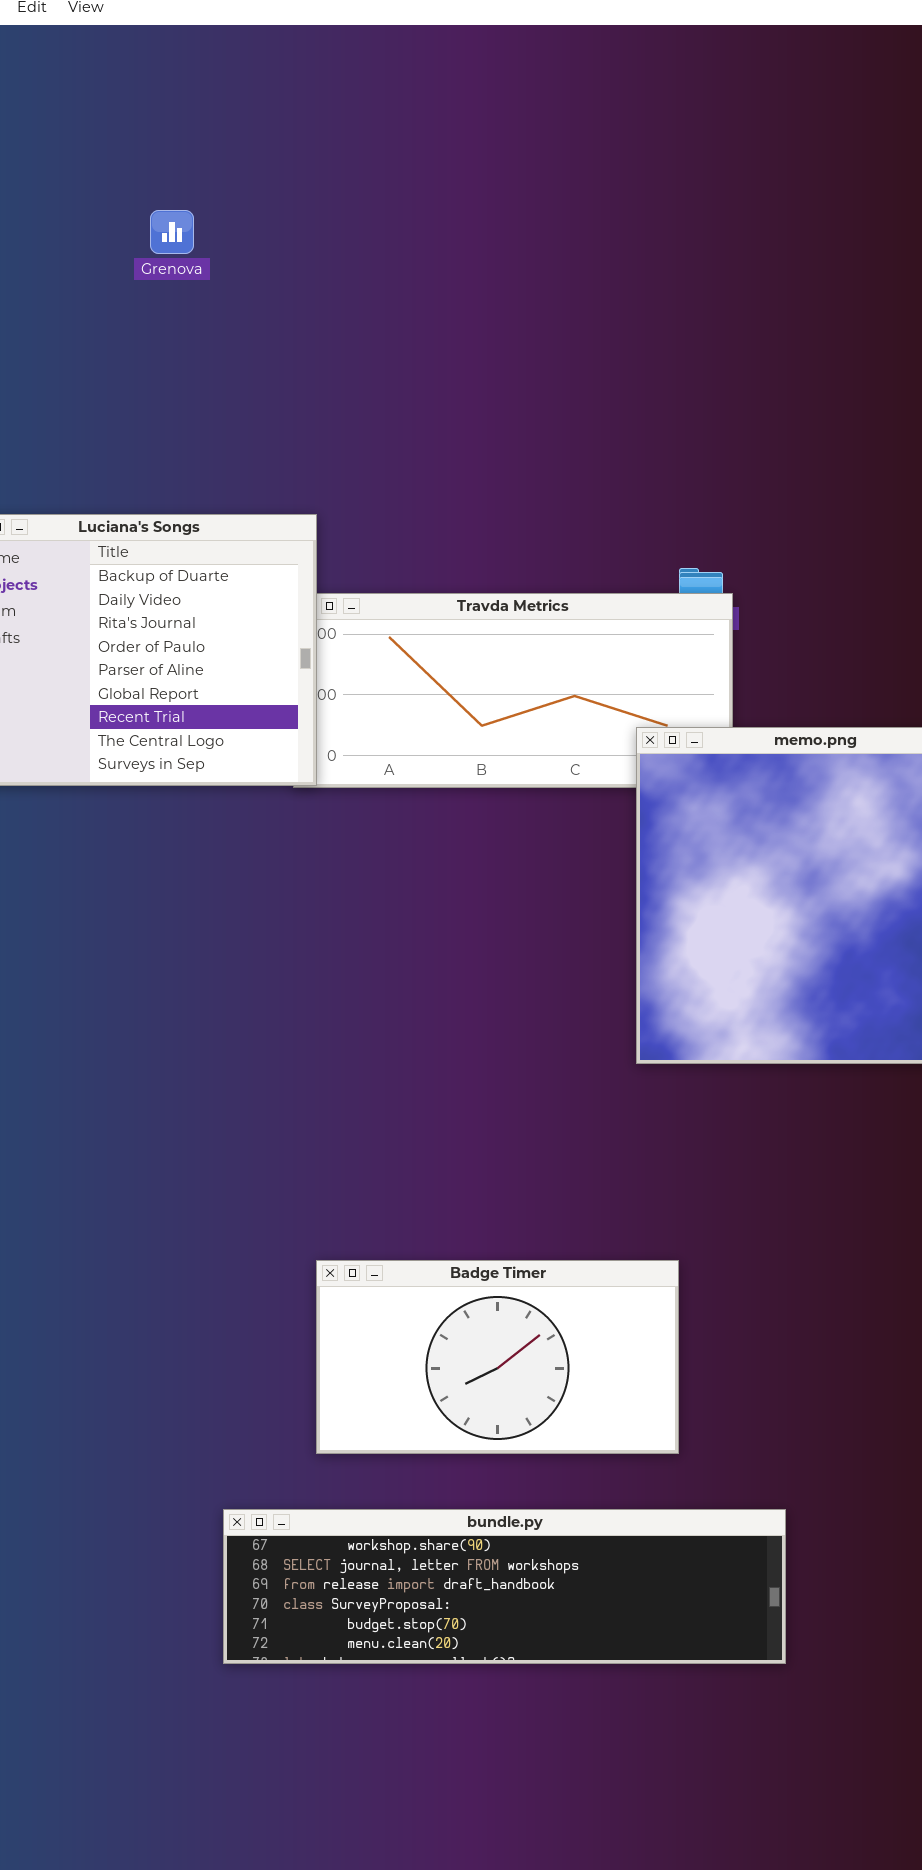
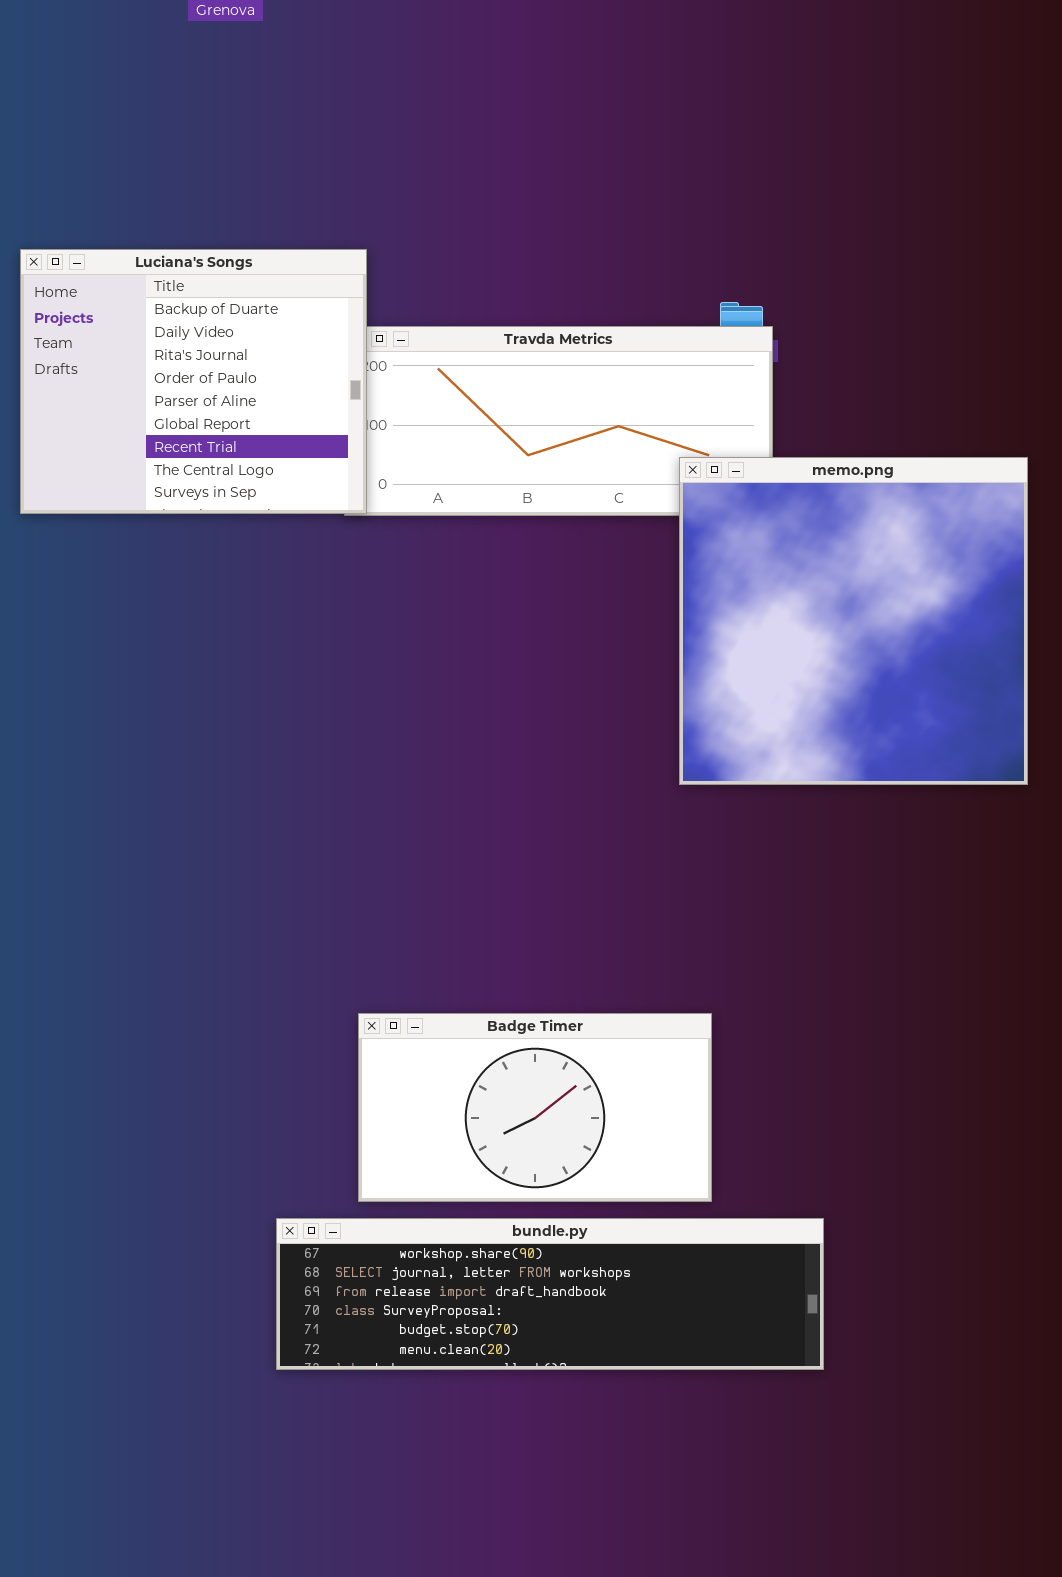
Badge Timer: [316,1260,679,1454] -> [358,1013,712,1202], moved

